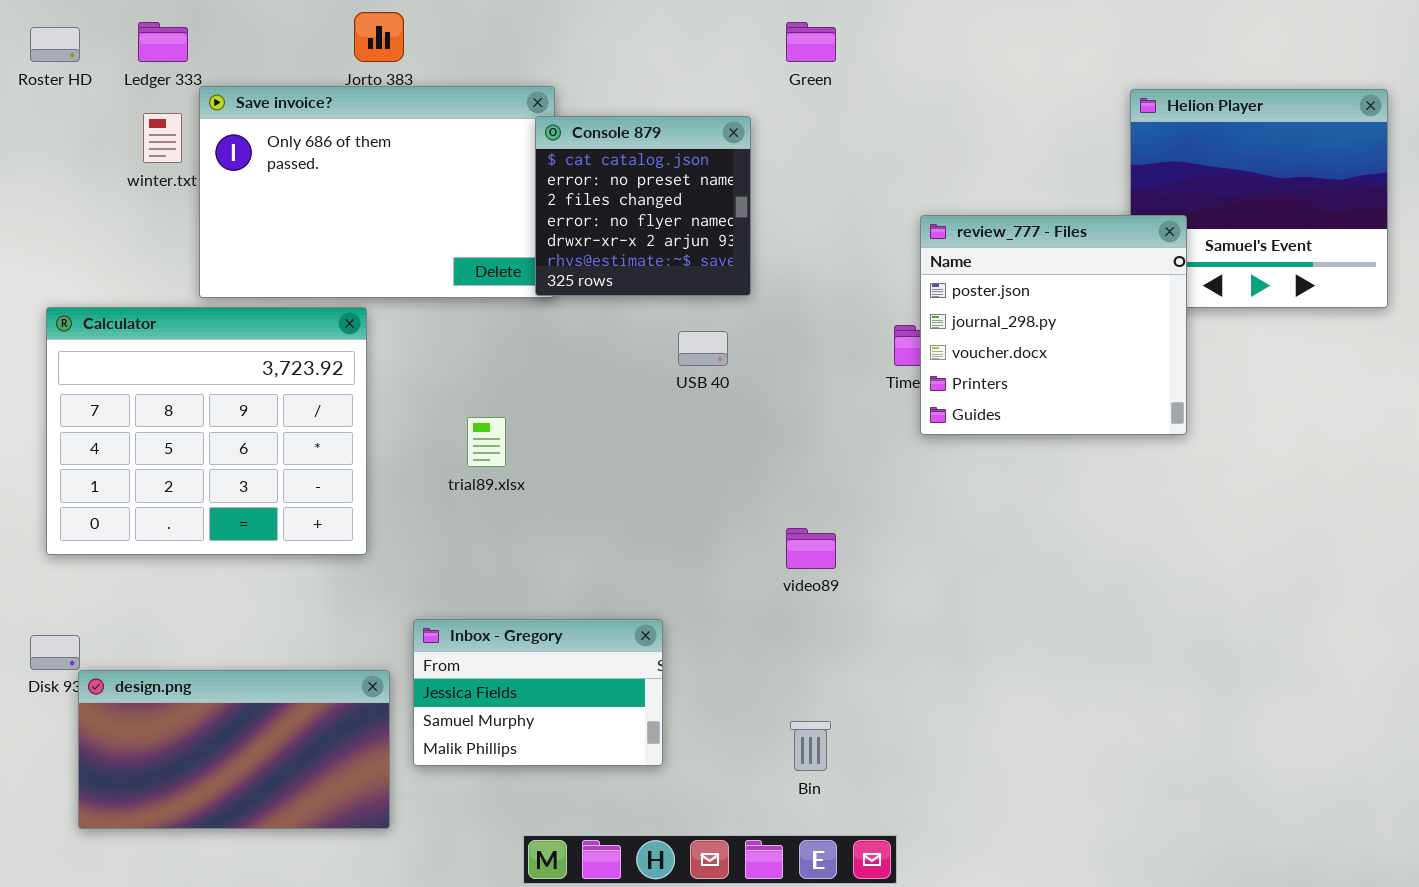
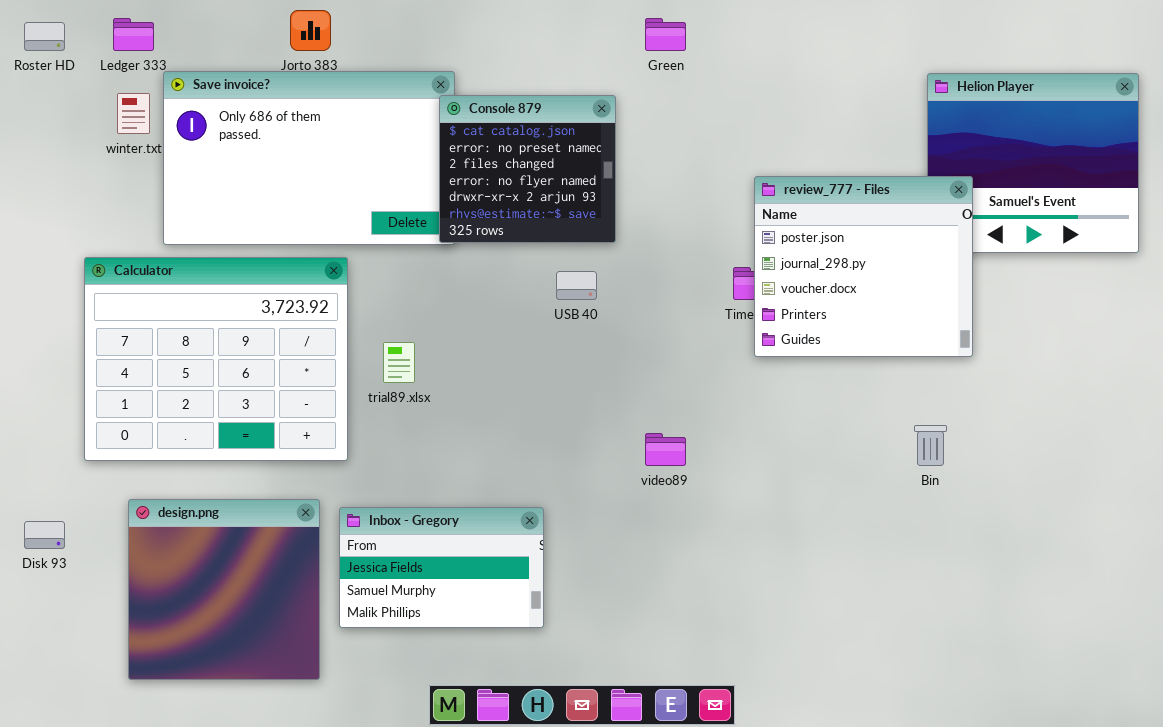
Calculator: [46,307,367,555] -> [84,257,348,461], moved
design.png: [78,670,390,829] -> [128,499,320,680], resized
Bin: [790,721,831,771] -> [914,425,947,466], moved

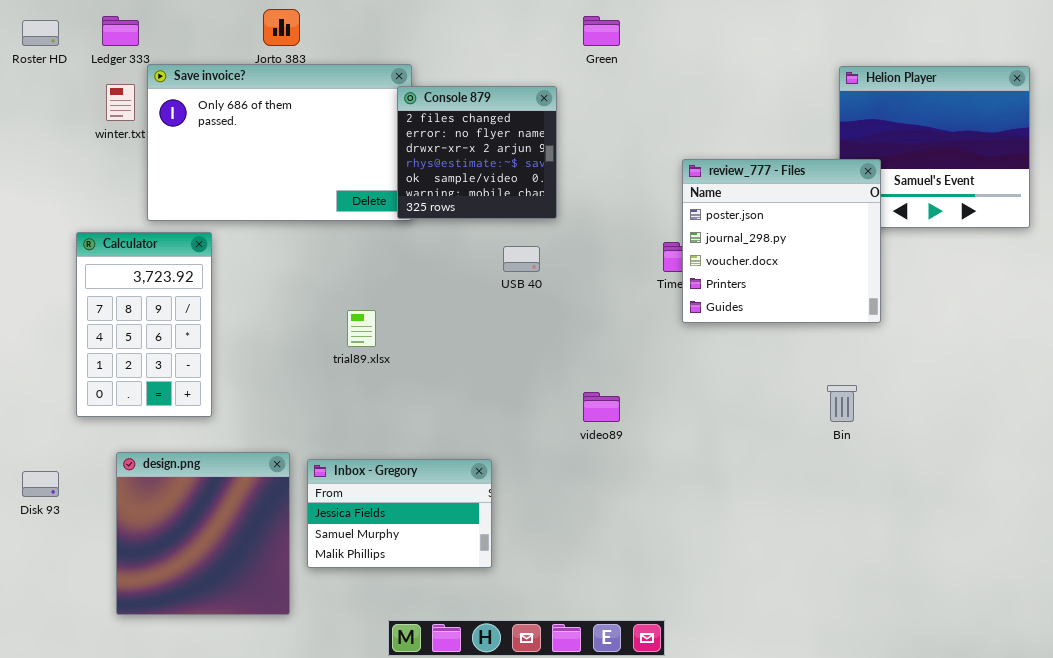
Console 879: [439,95,616,243] -> [397,86,557,219], scrolled down 2 rows
Calculator: [84,257,348,461] -> [76,232,212,417], resized

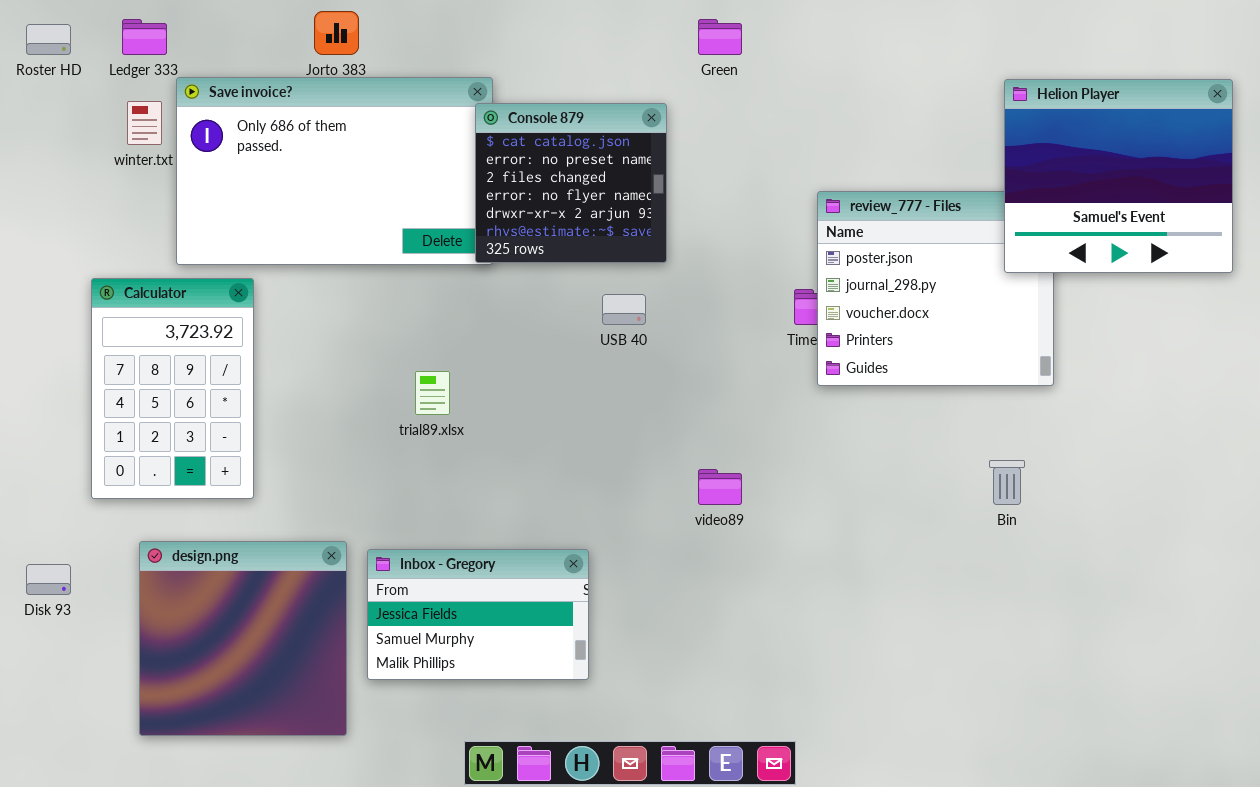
Helion Player: [839,66,1030,228] -> [1004,79,1233,273], raised
Console 879: [397,86,557,219] -> [475,103,667,263], scrolled up 2 rows

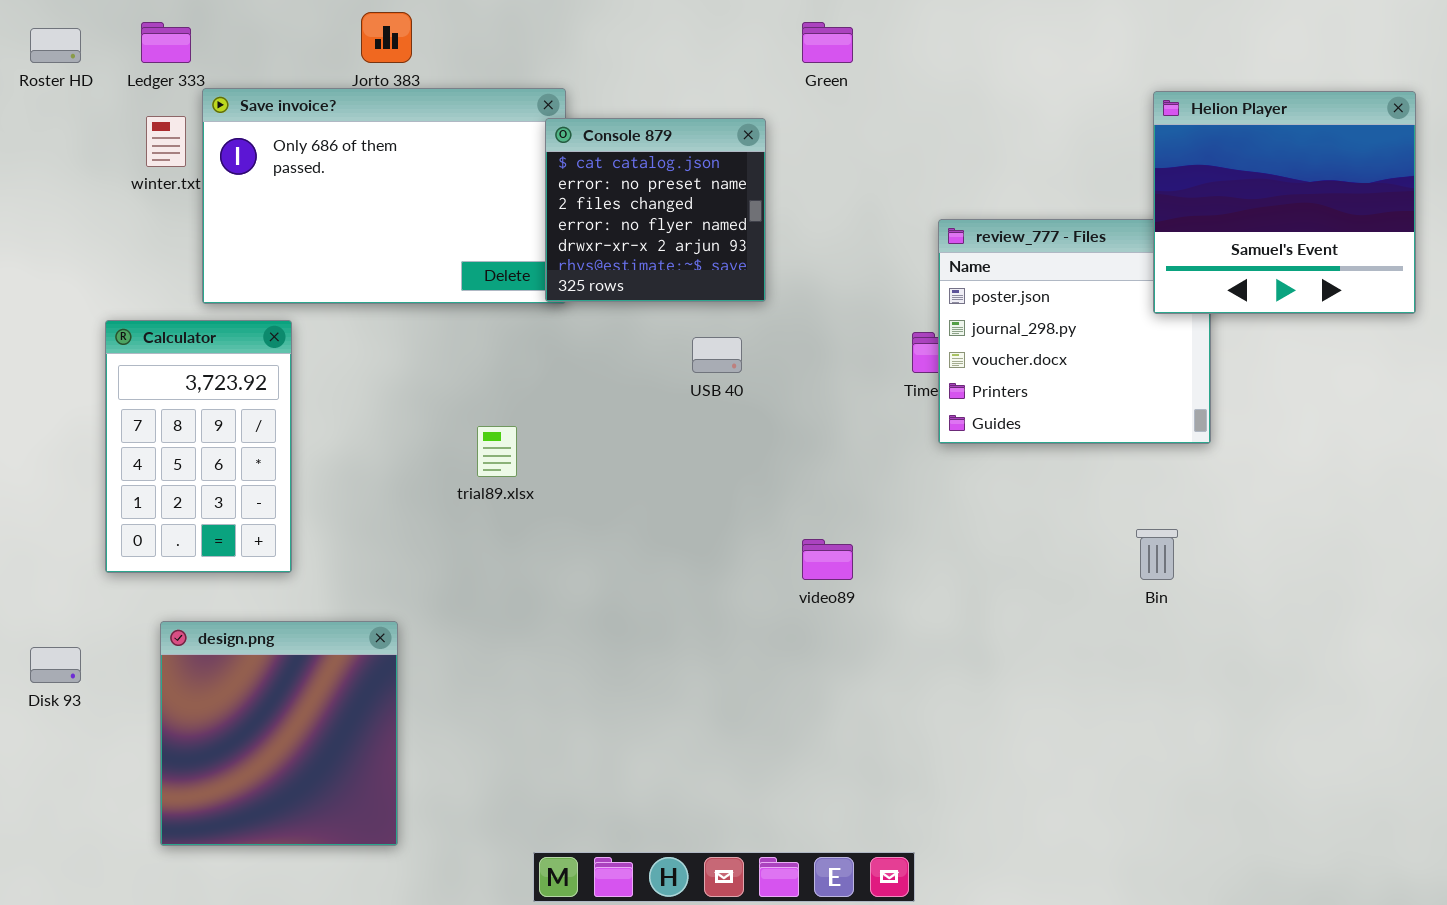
Inbox - Gregory: [367,549,589,680] -> none, closed

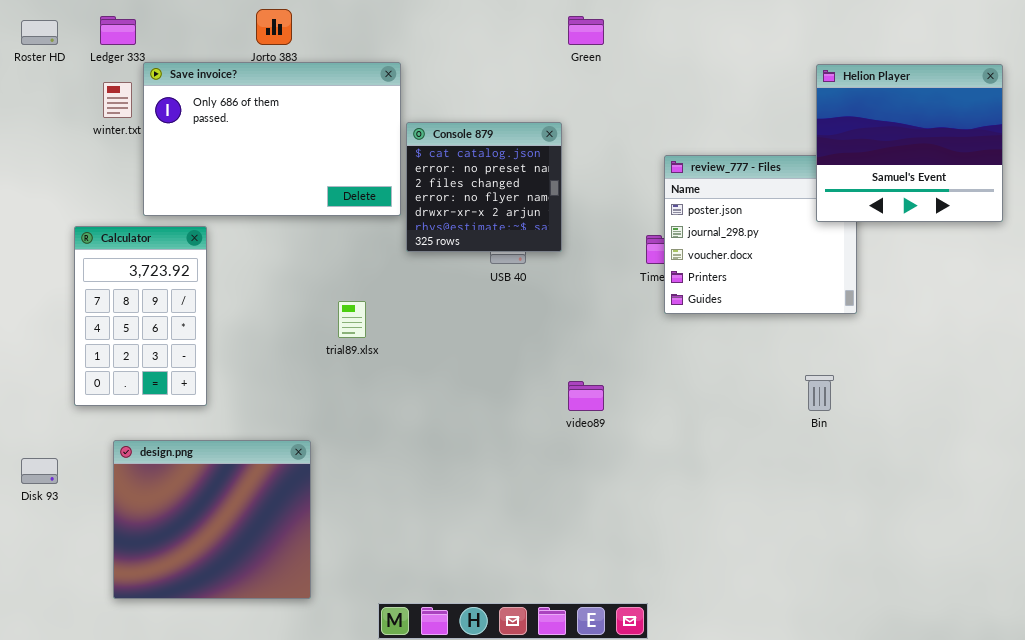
Console 879: [545,118,766,302] -> [406,122,562,252], moved
design.png: [160,621,398,846] -> [113,440,311,599], resized

